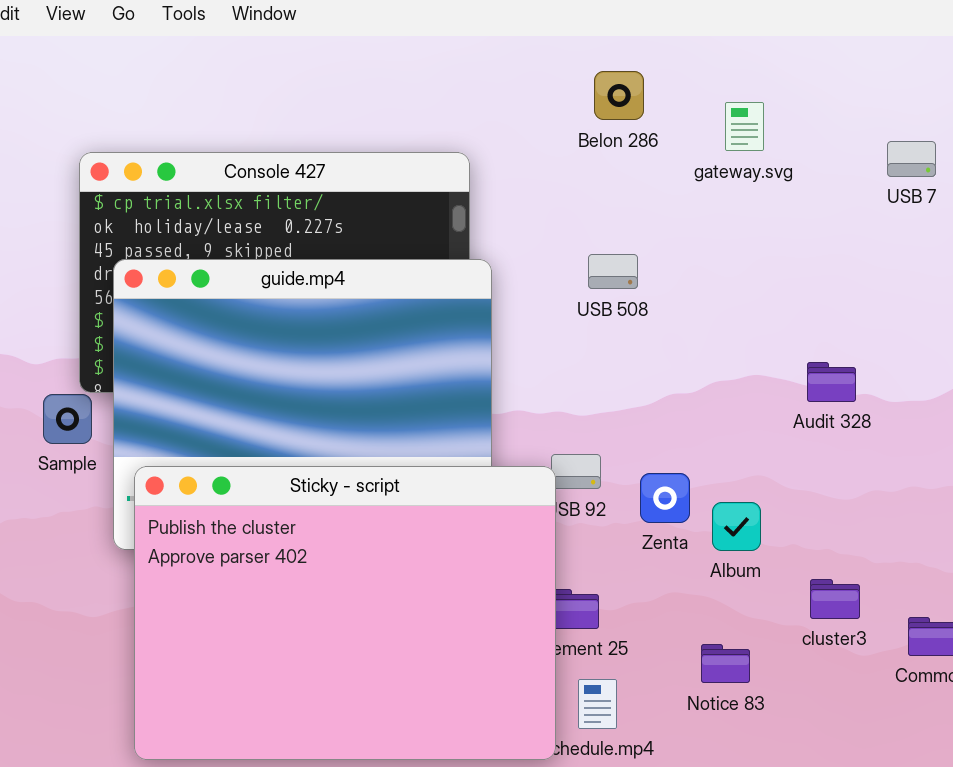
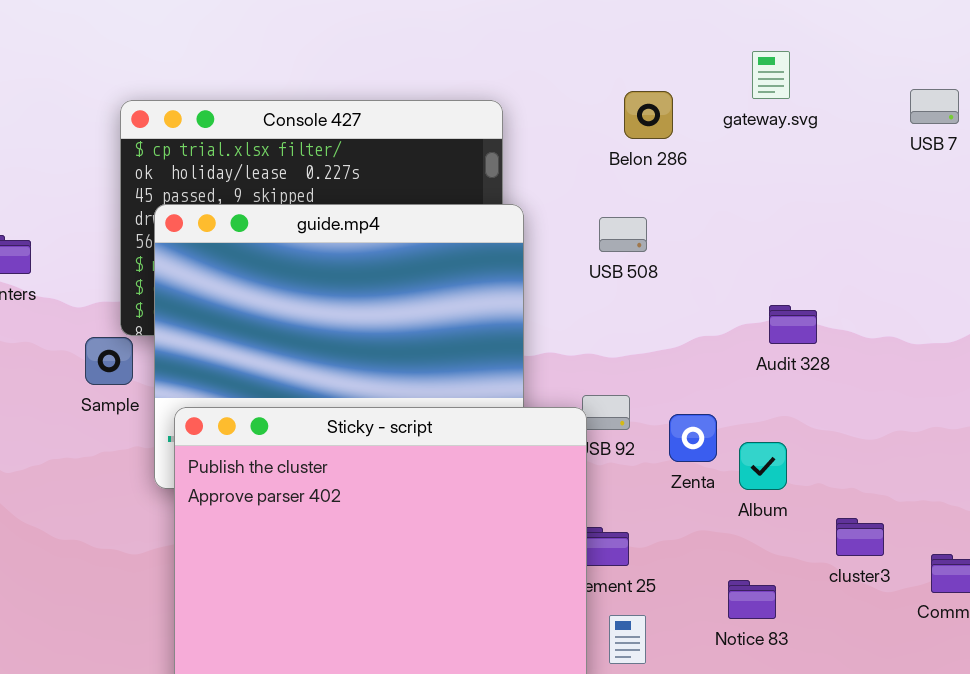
Belon 286: [594,71,644,120] -> [624,91,673,139], moved
USB 508: [588,254,638,289] -> [599,217,647,252], moved
Audit 328: [807,362,856,402] -> [769,305,817,344], moved

